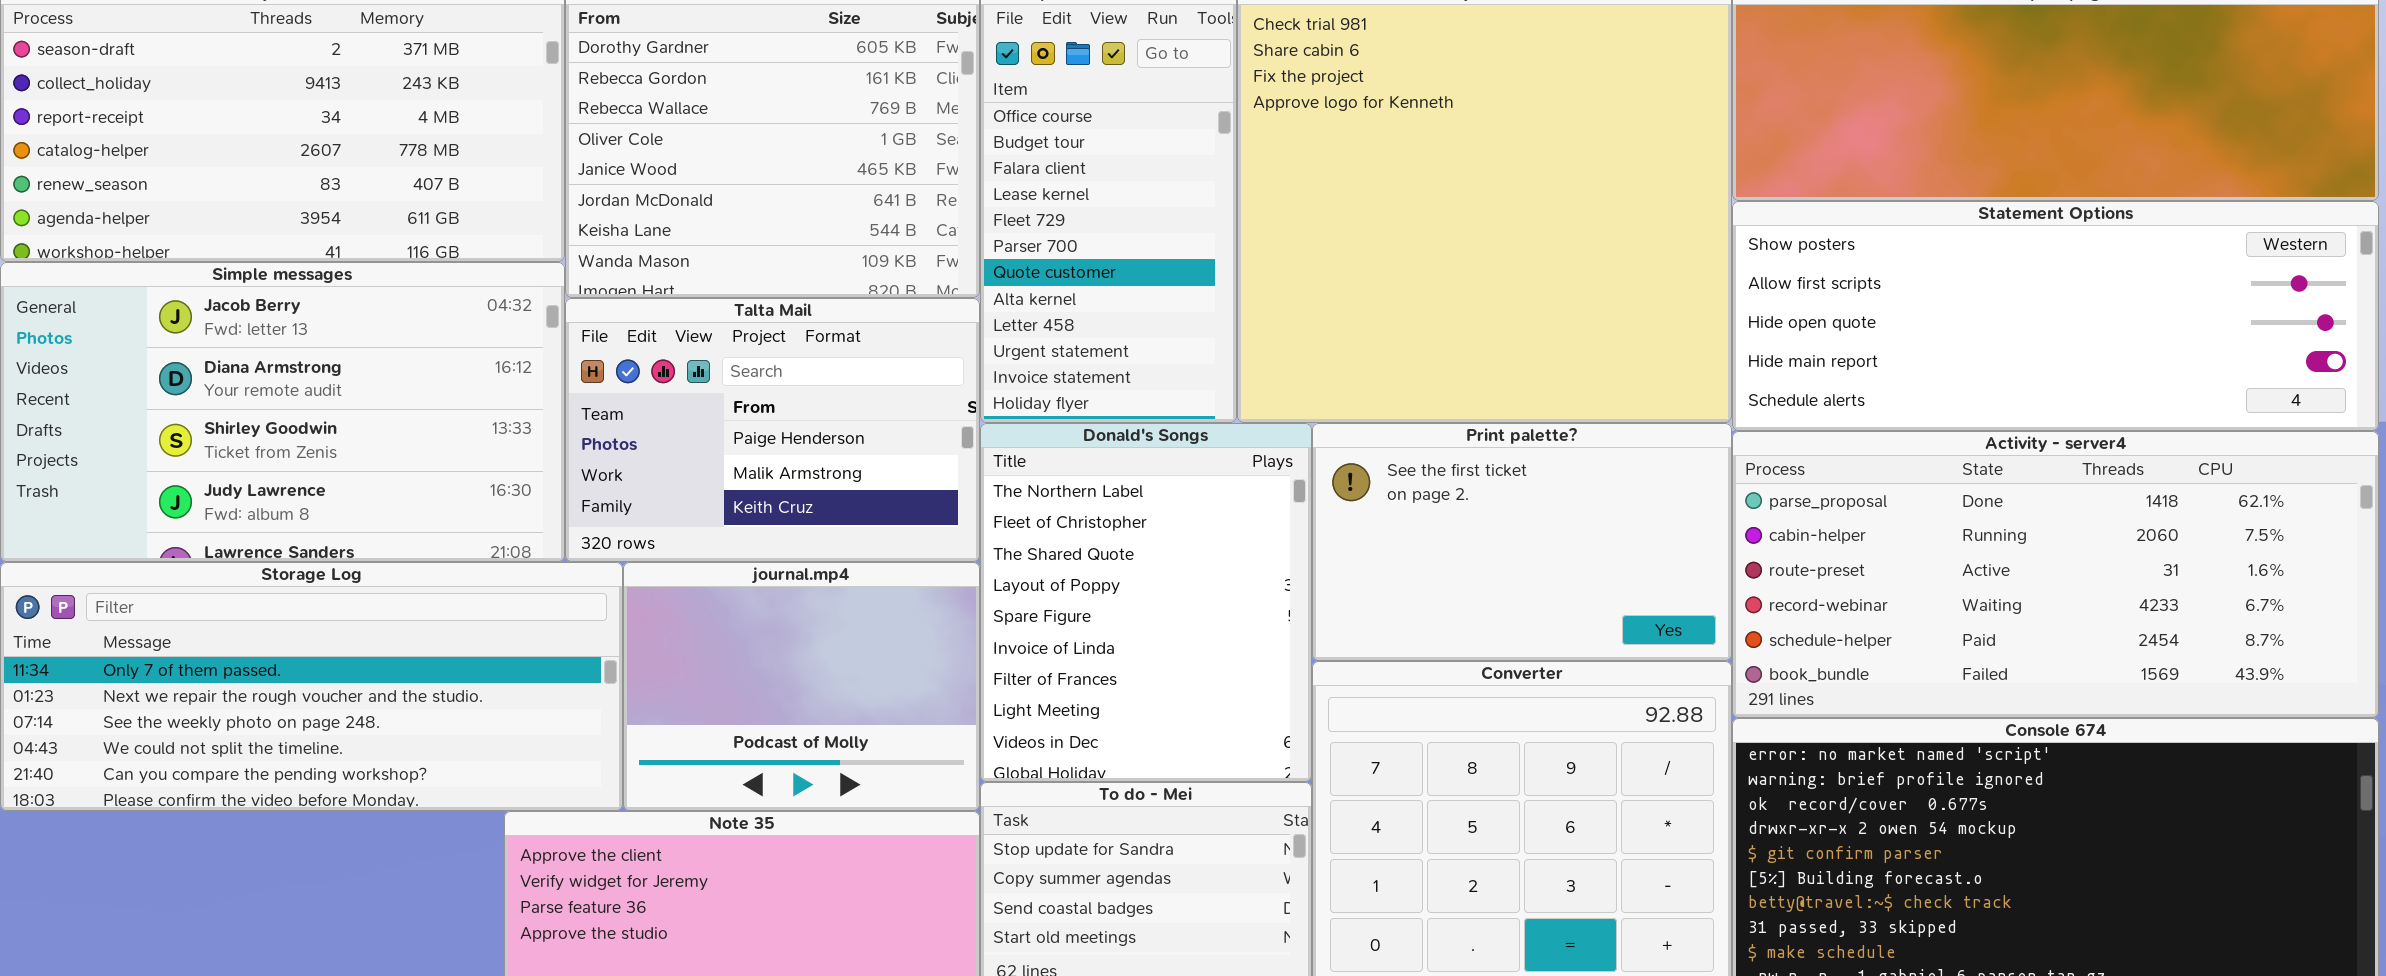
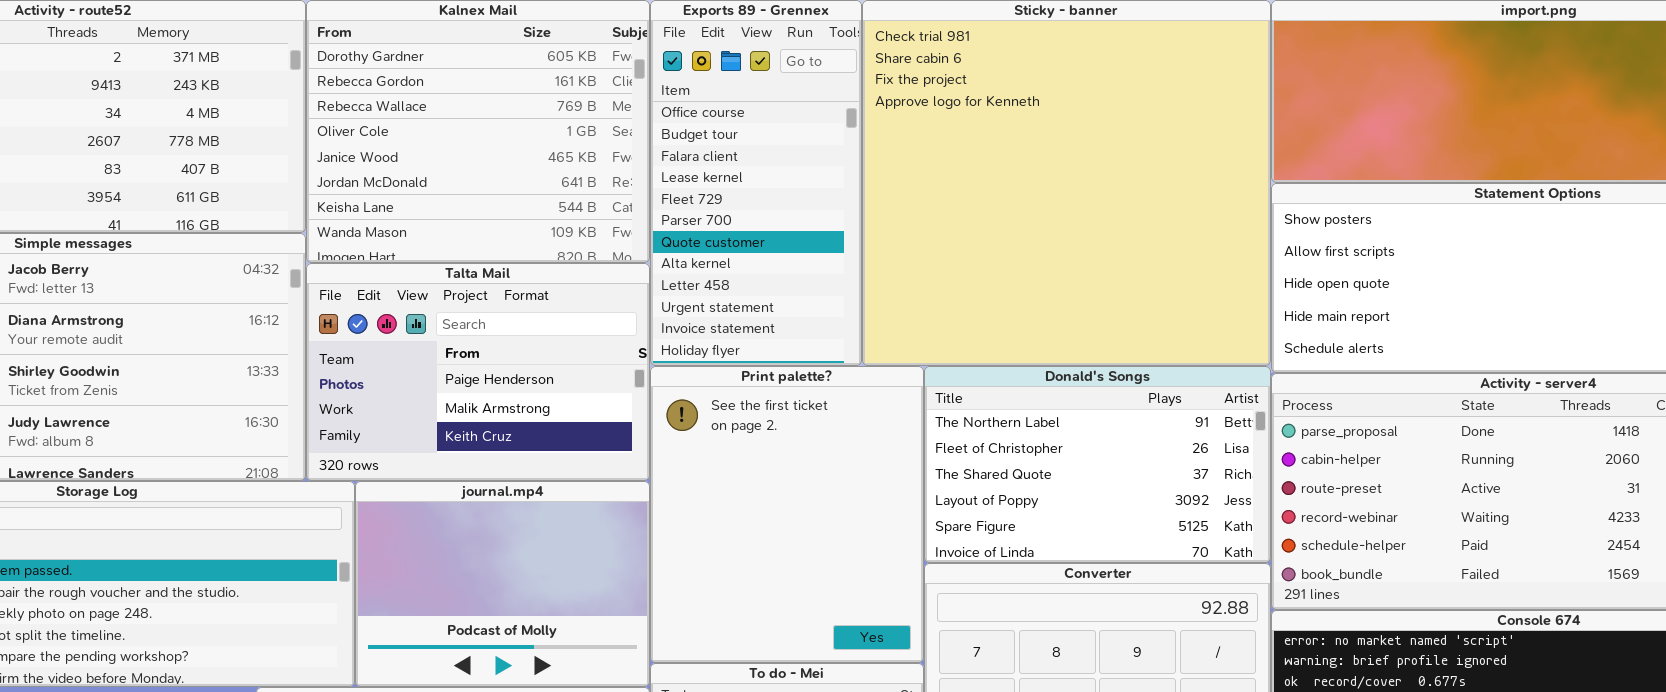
Donald's Songs: [980,423,1312,782] -> [924,366,1271,563], moved, resized
Print palette?: [1312,423,1732,661] -> [650,366,924,663], moved, resized

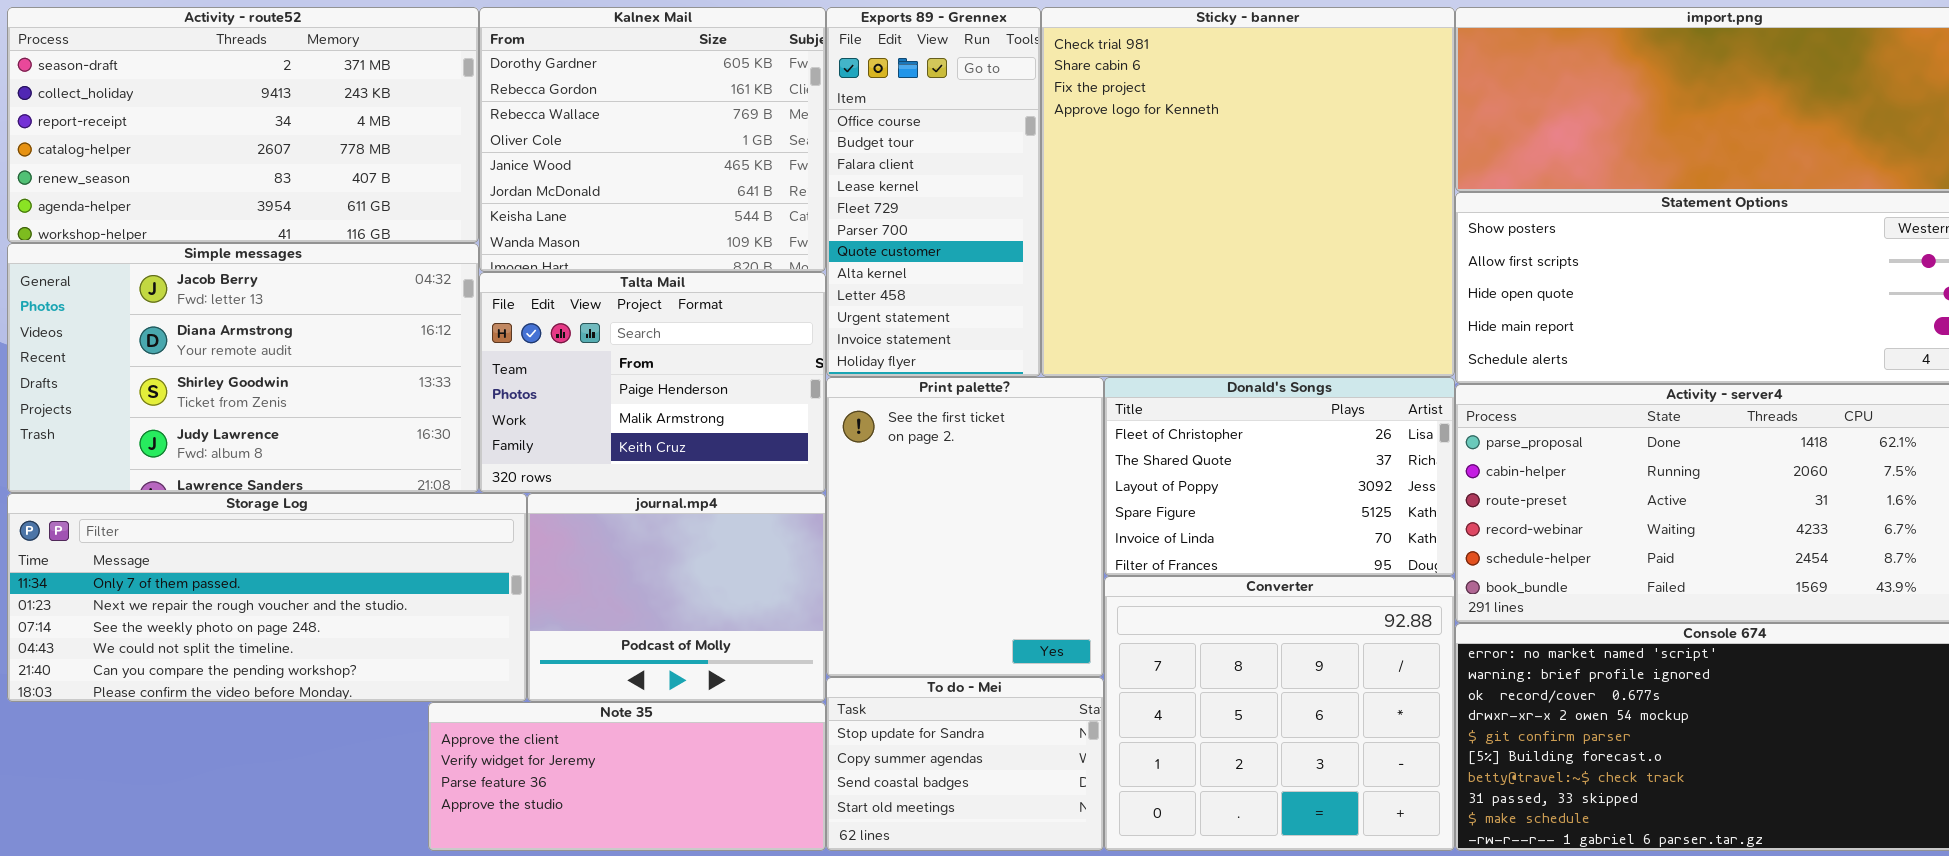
Donald's Songs: [924,366,1271,563] -> [1104,377,1455,576], scrolled down 1 row

